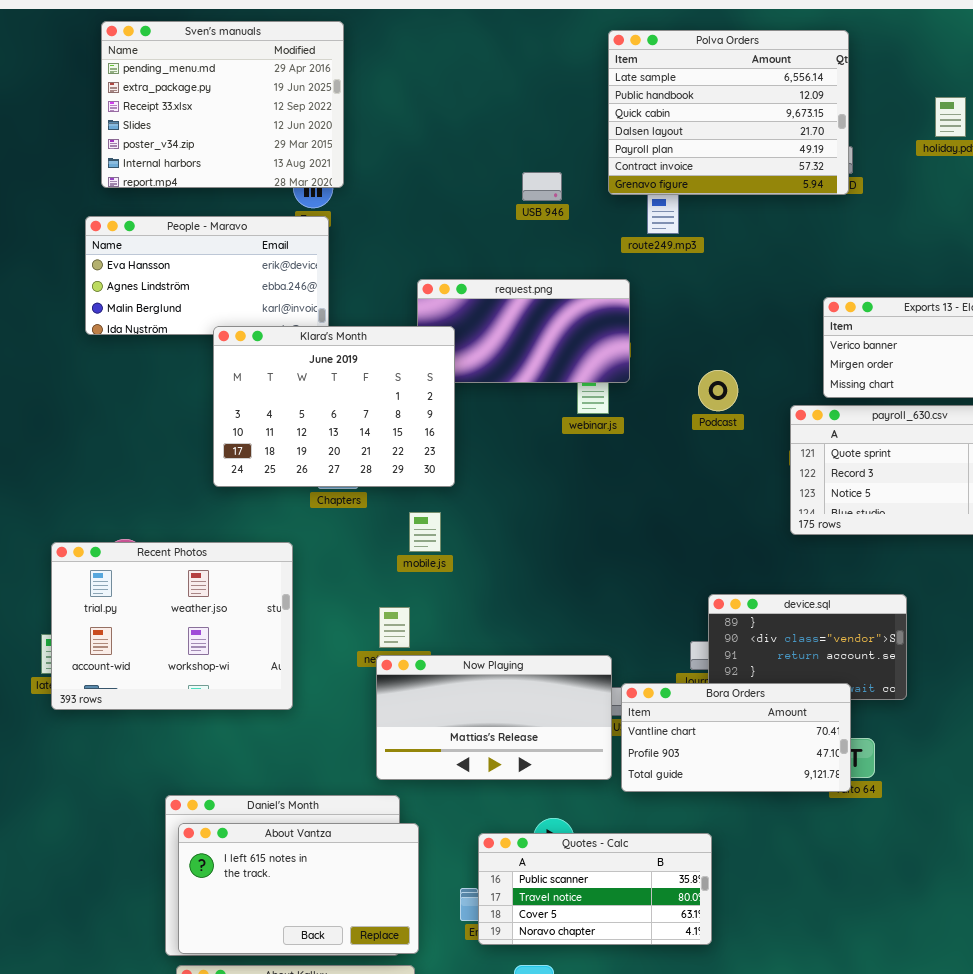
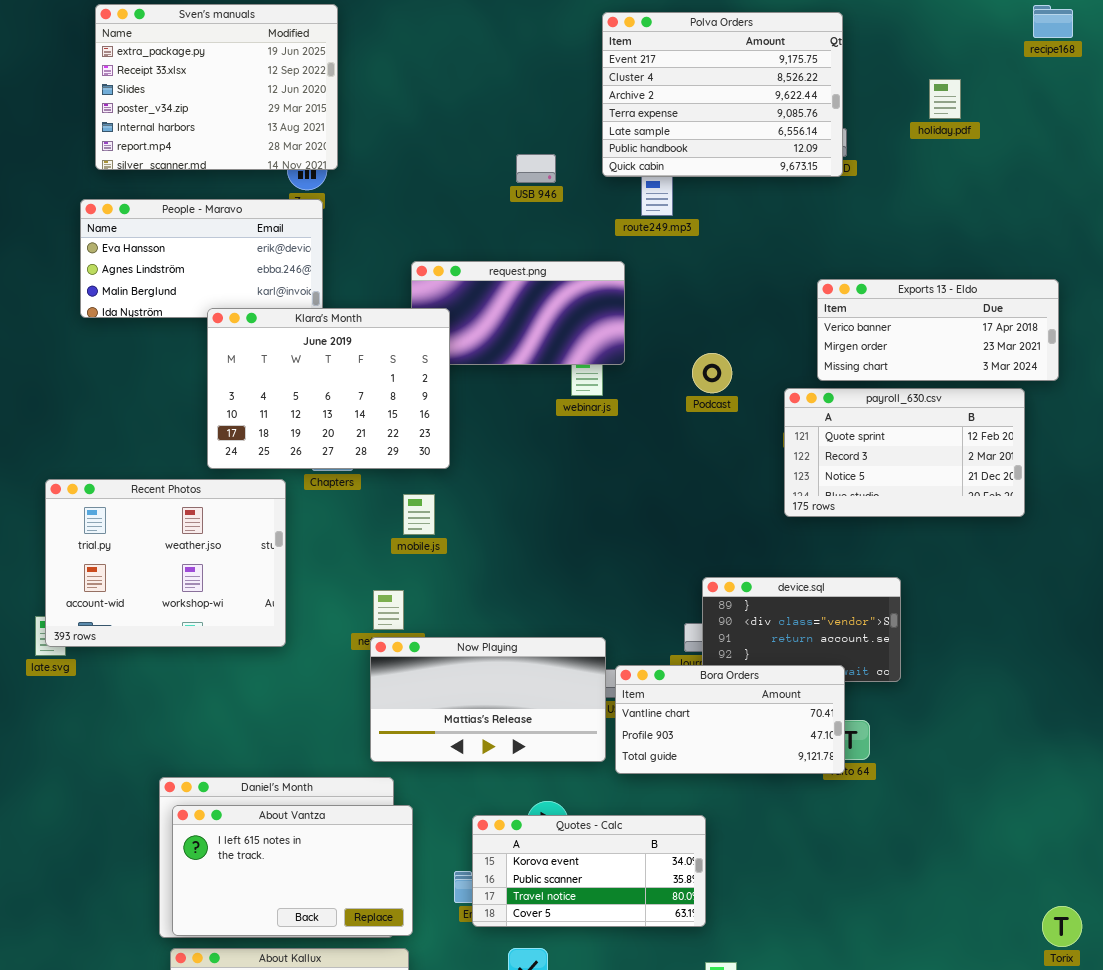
Sven's manuals: [101,21,344,188] -> [95,4,338,170], scrolled down 1 row
Polva Orders: [608,30,849,195] -> [602,12,843,177], scrolled up 4 rows
Recent Photos: [51,542,293,710] -> [45,479,286,647], moved
Quotes - Calc: [478,833,712,945] -> [472,815,706,927], scrolled up 1 row

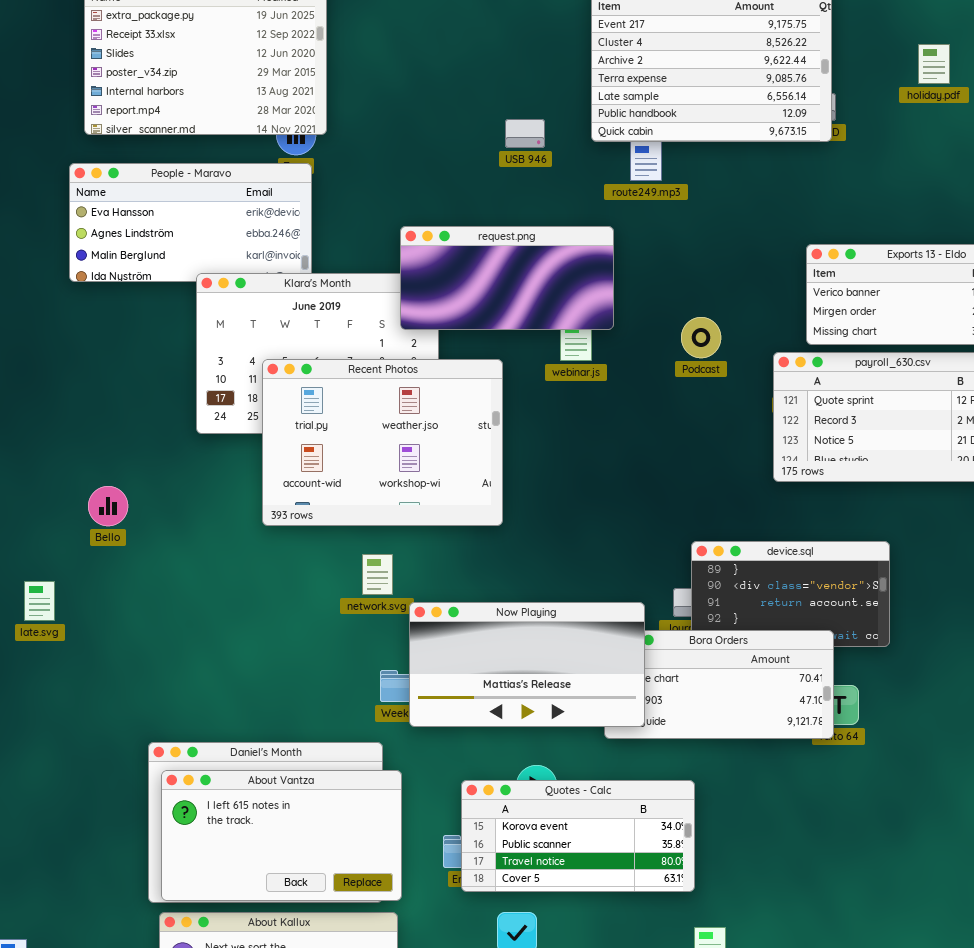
request.png: [411,261,625,365] -> [400,226,614,330], raised
Recent Photos: [45,479,286,647] -> [262,359,503,526], moved
Now Playing: [370,637,606,762] -> [409,602,645,727], moved

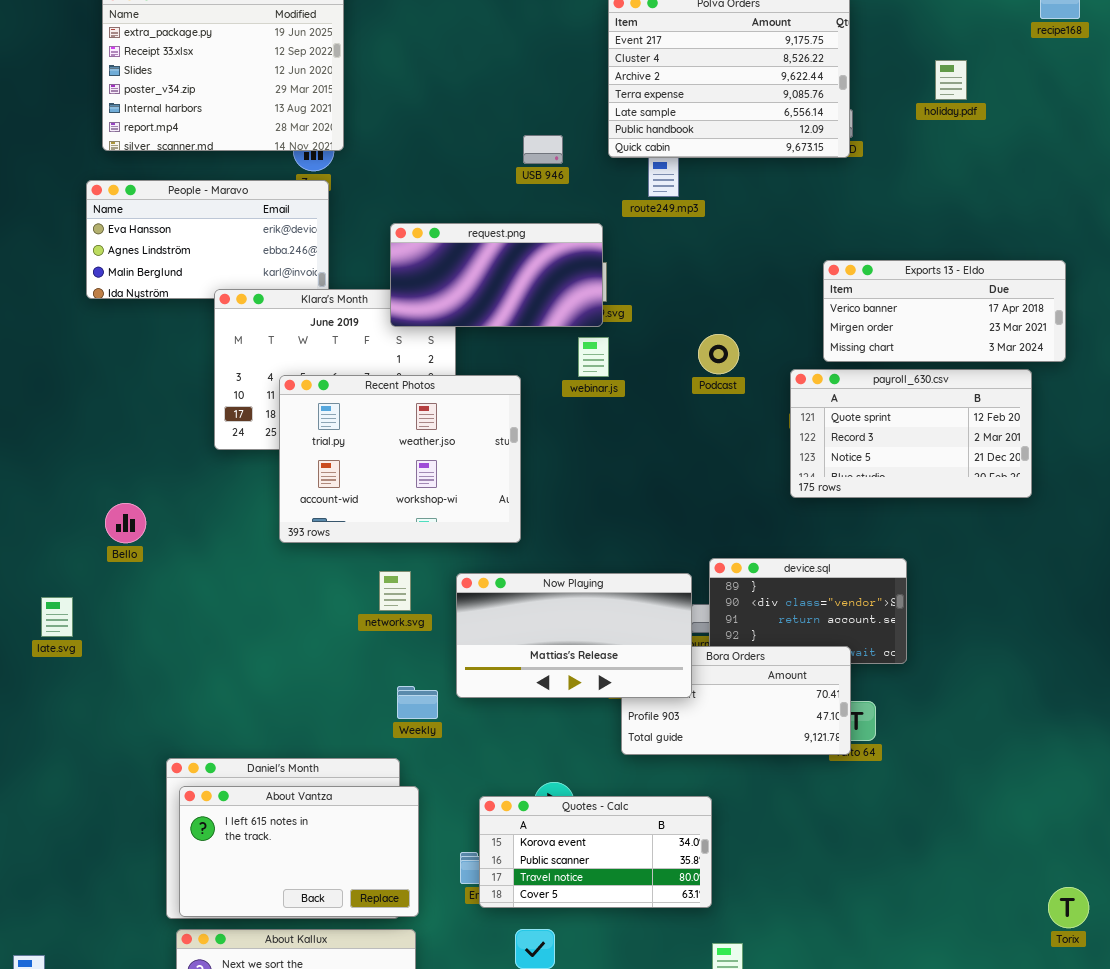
request.png: [400,226,614,330] -> [390,223,603,327], moved
Now Playing: [409,602,645,727] -> [456,573,692,698], moved

